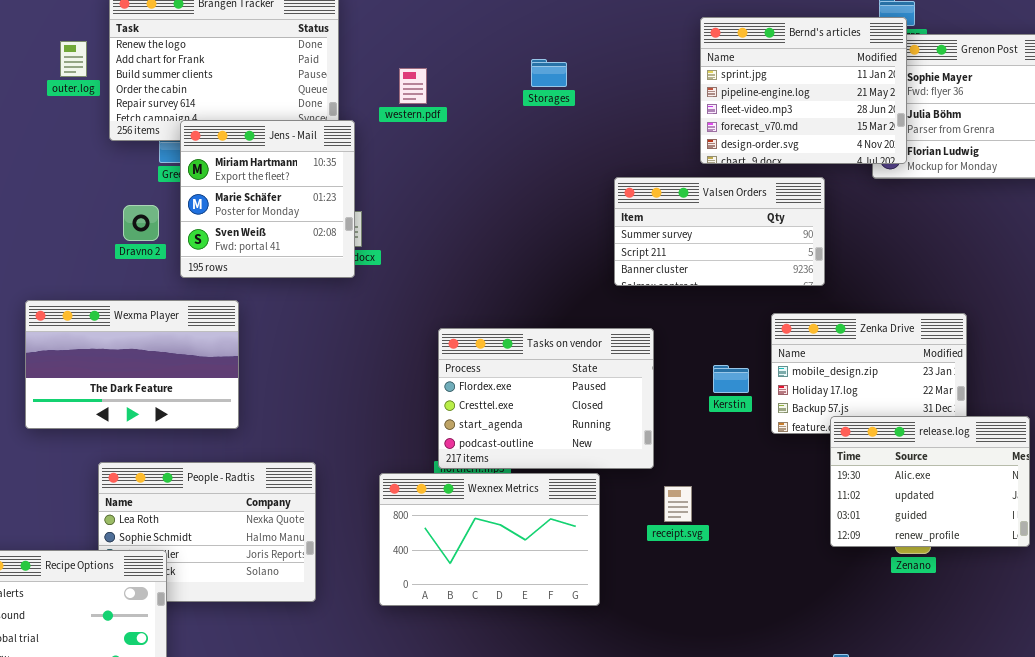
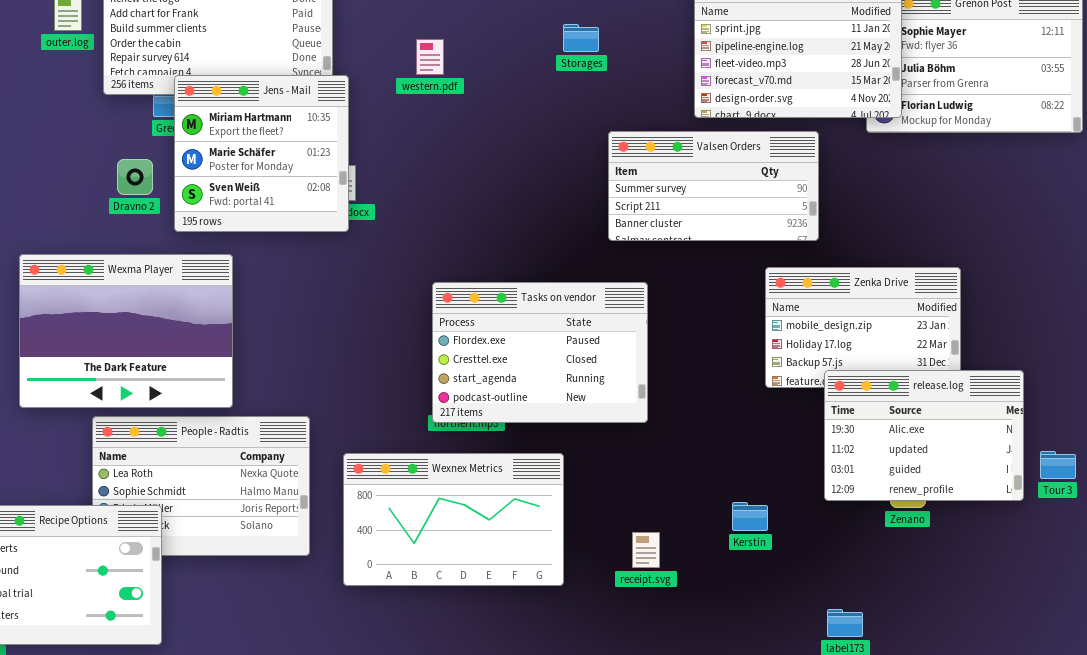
Storages: [531,59,567,87] -> [563,24,599,52], moved
western.pdf: [399,68,427,104] -> [416,39,444,75], moved
Wexma Player: [25,300,239,429] -> [19,254,233,408], resized
Kerstin: [713,365,749,393] -> [732,502,768,531], moved
Wexnex Metrics: [379,473,600,606] -> [343,453,564,586], moved
receipt.svg: [664,486,692,522] -> [632,532,660,568], moved

